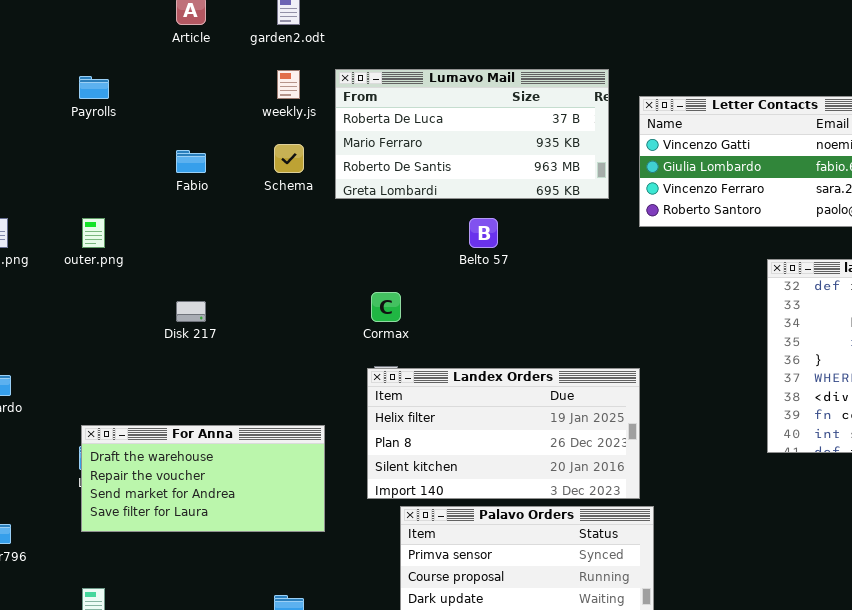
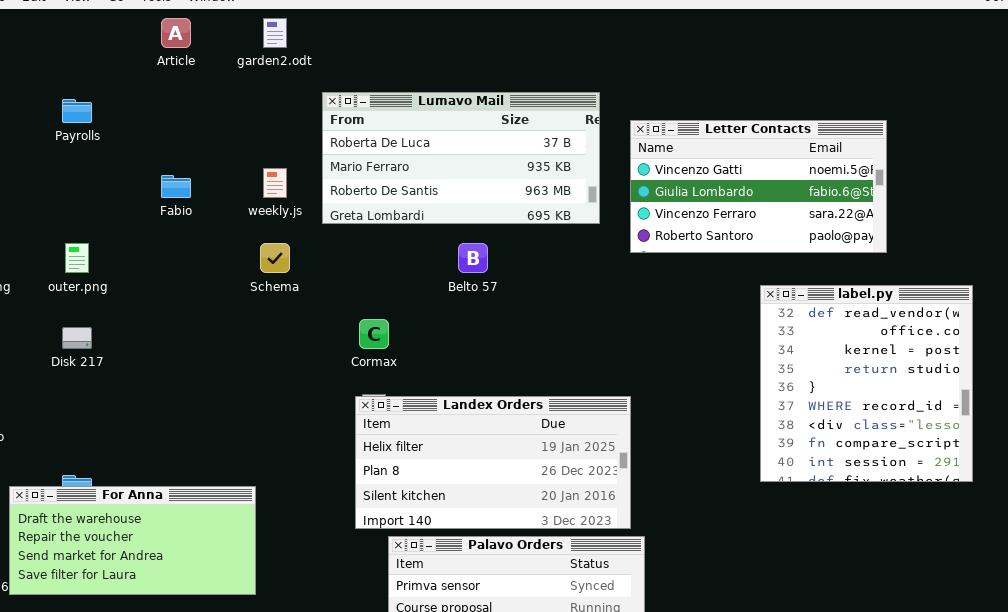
weekly.js: [277,70,300,99] -> [263,168,287,198], moved
Schema: [274,144,304,173] -> [260,243,290,273], moved
Disk 217: [176,301,206,322] -> [62,327,92,349], moved
For Anna: [81,425,325,532] -> [9,486,256,595], moved

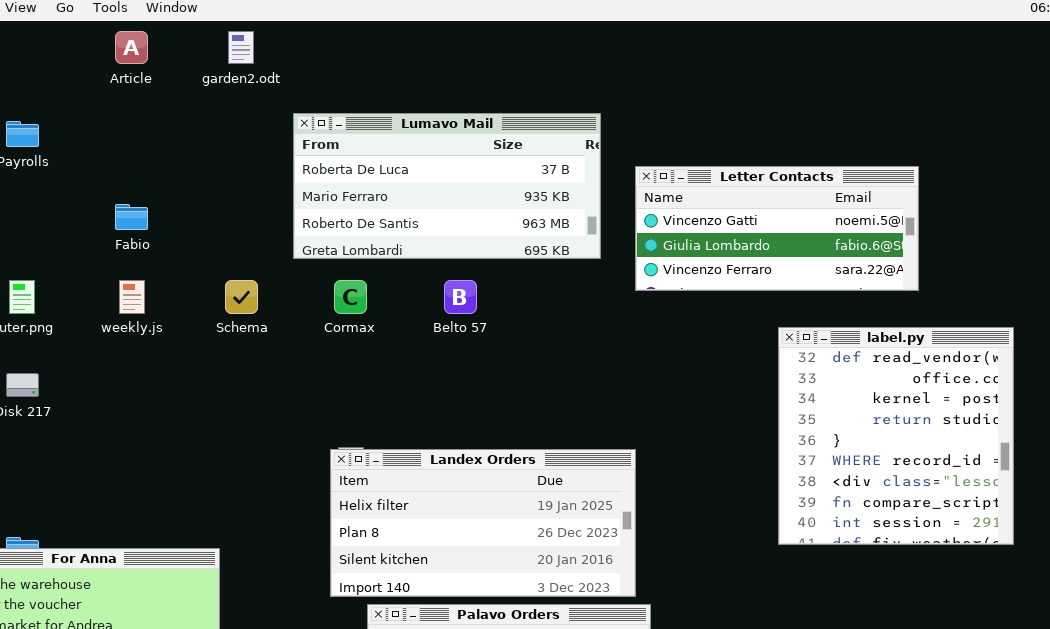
Letter Contacts: [630,120,887,253] -> [635,166,919,291], resized
weekly.js: [263,168,287,198] -> [119,280,145,314], moved
Cormax: [359,319,389,349] -> [334,280,367,314], moved

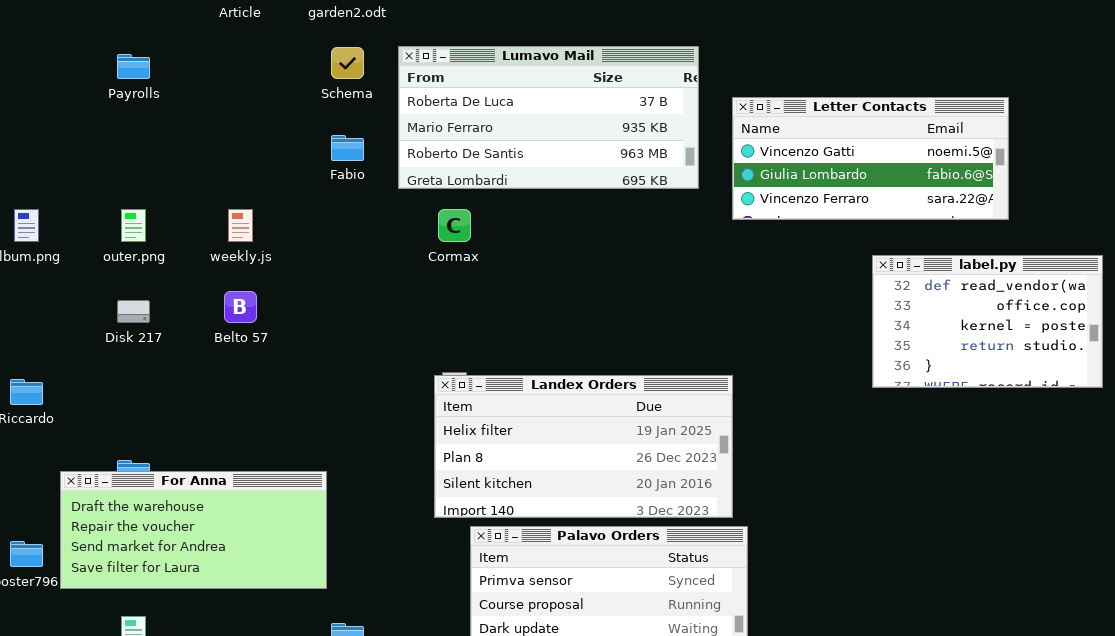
Fabio: [115,204,148,230] -> [331,135,364,161], moved
Schema: [225,280,258,314] -> [331,47,364,79], moved
Belto 57: [444,280,477,314] -> [224,291,257,323], moved
label.py: [778,327,1014,545] -> [872,255,1103,388], resized

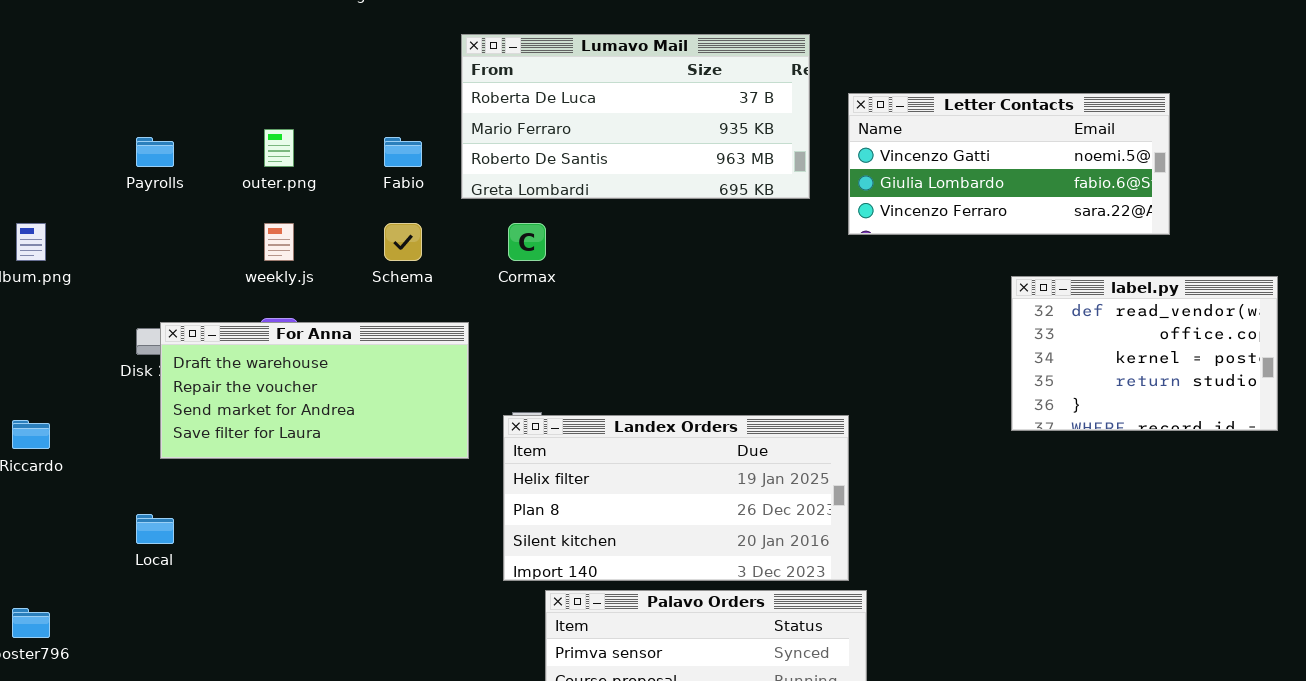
Schema: [331,47,364,79] -> [384,223,422,261], moved
Payrolls: [117,54,150,79] -> [136,137,174,167], moved
outer.png: [121,209,146,242] -> [264,129,294,167], moved
For Anna: [60,471,327,589] -> [160,322,469,459], moved

